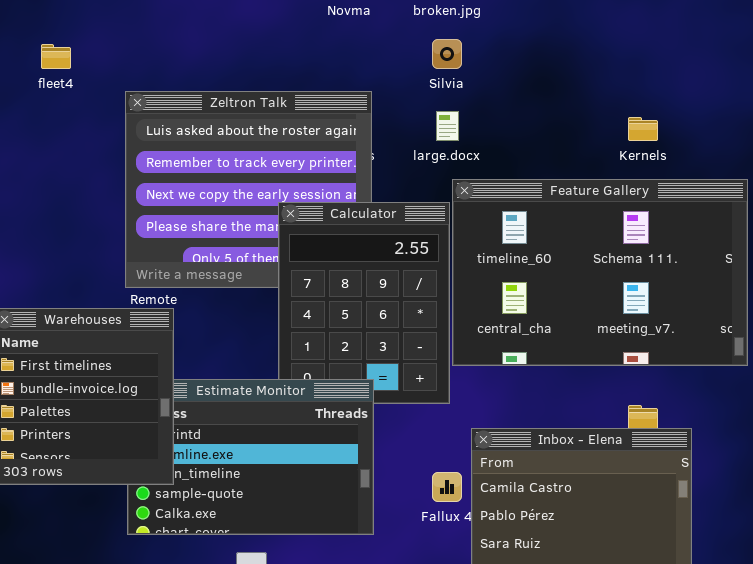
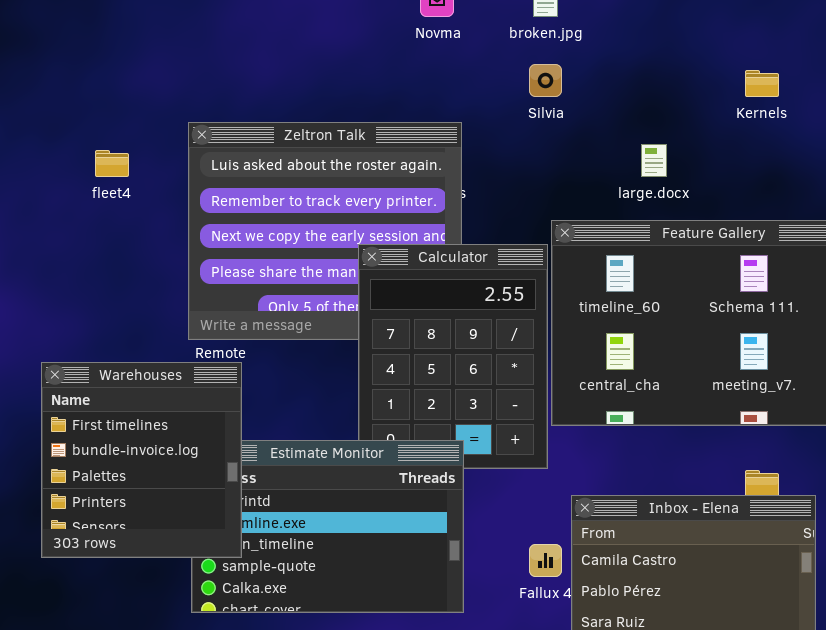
fleet4: [41,44,71,69] -> [95,150,129,177], moved
large.docx: [436,111,459,141] -> [641,144,667,177], moved
Kernels: [628,117,658,141] -> [745,70,779,97], moved

